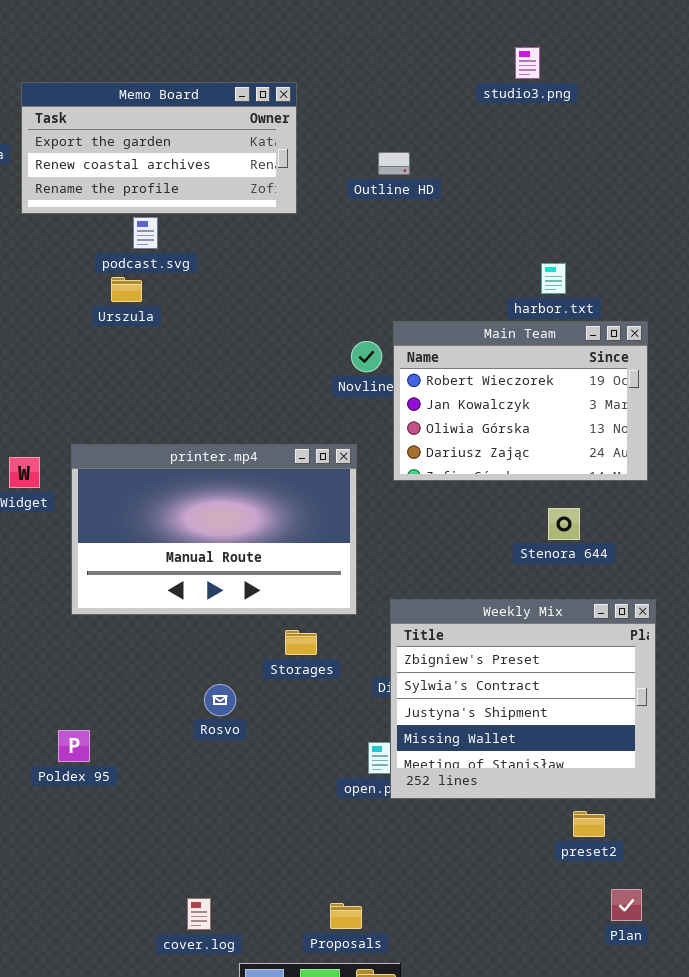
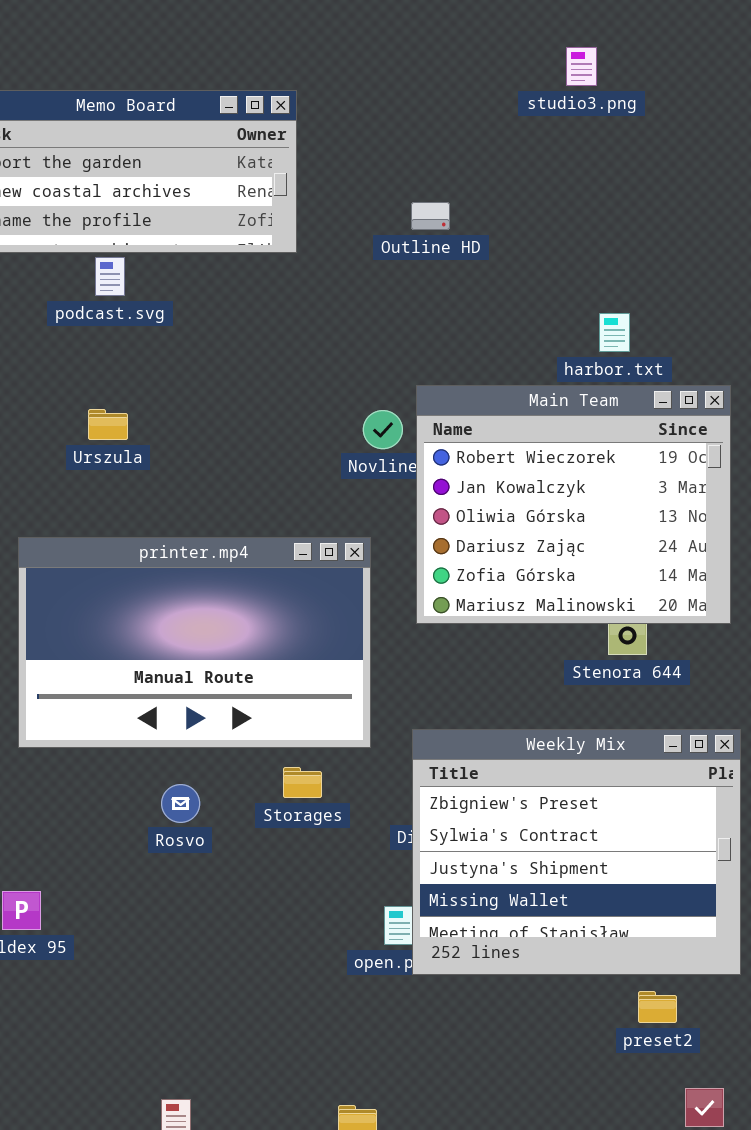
Outline HD: [378,152,410,175] -> [411,202,450,230], moved
Urszula: [111,277,142,302] -> [88,409,128,440], moved
Main Team: [393,321,648,481] -> [416,385,731,624], resized
Rosvo: [204,684,236,716] -> [161,784,200,823], moved

